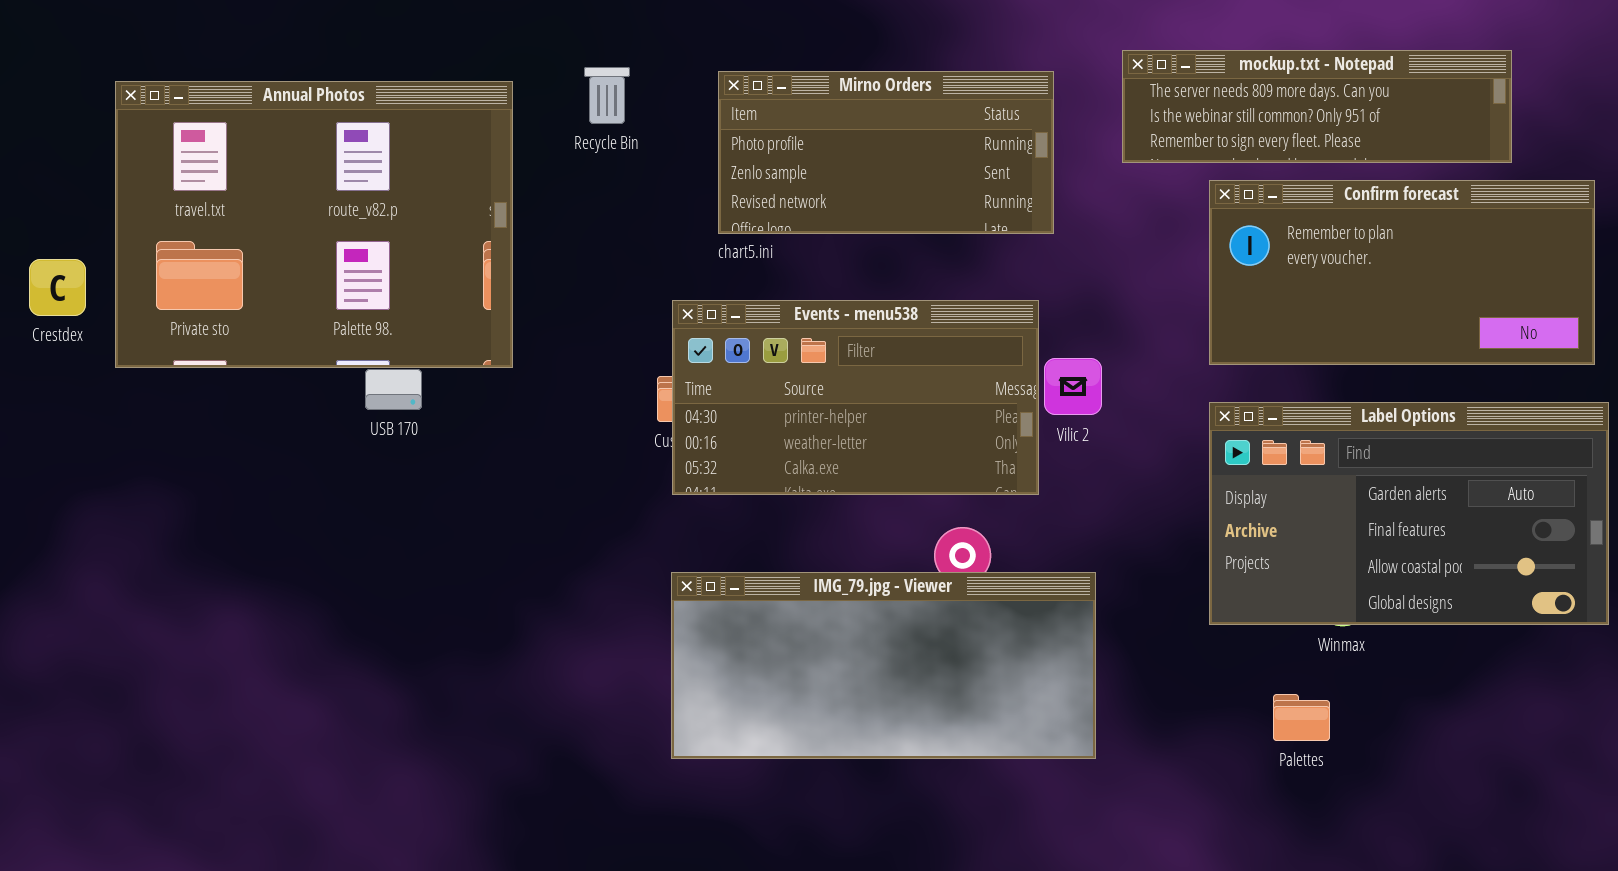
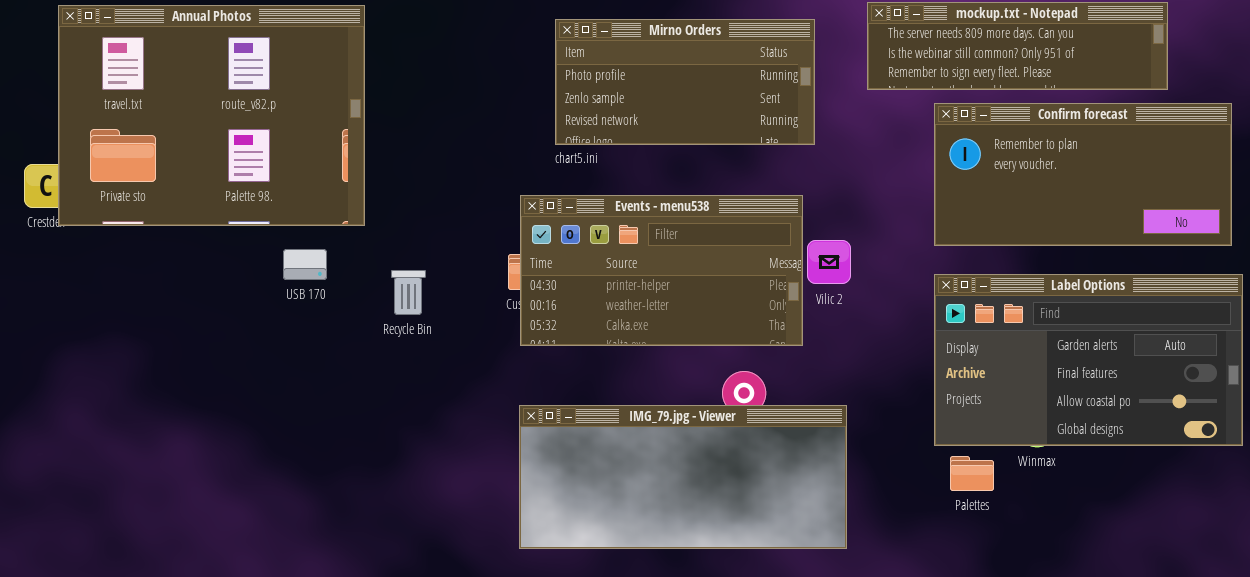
Recycle Bin: [584,67,630,124] -> [391,270,426,315], moved
Annual Photos: [115,81,513,368] -> [58,5,365,226], moved
Palettes: [1273,694,1330,741] -> [950,456,994,491], moved

